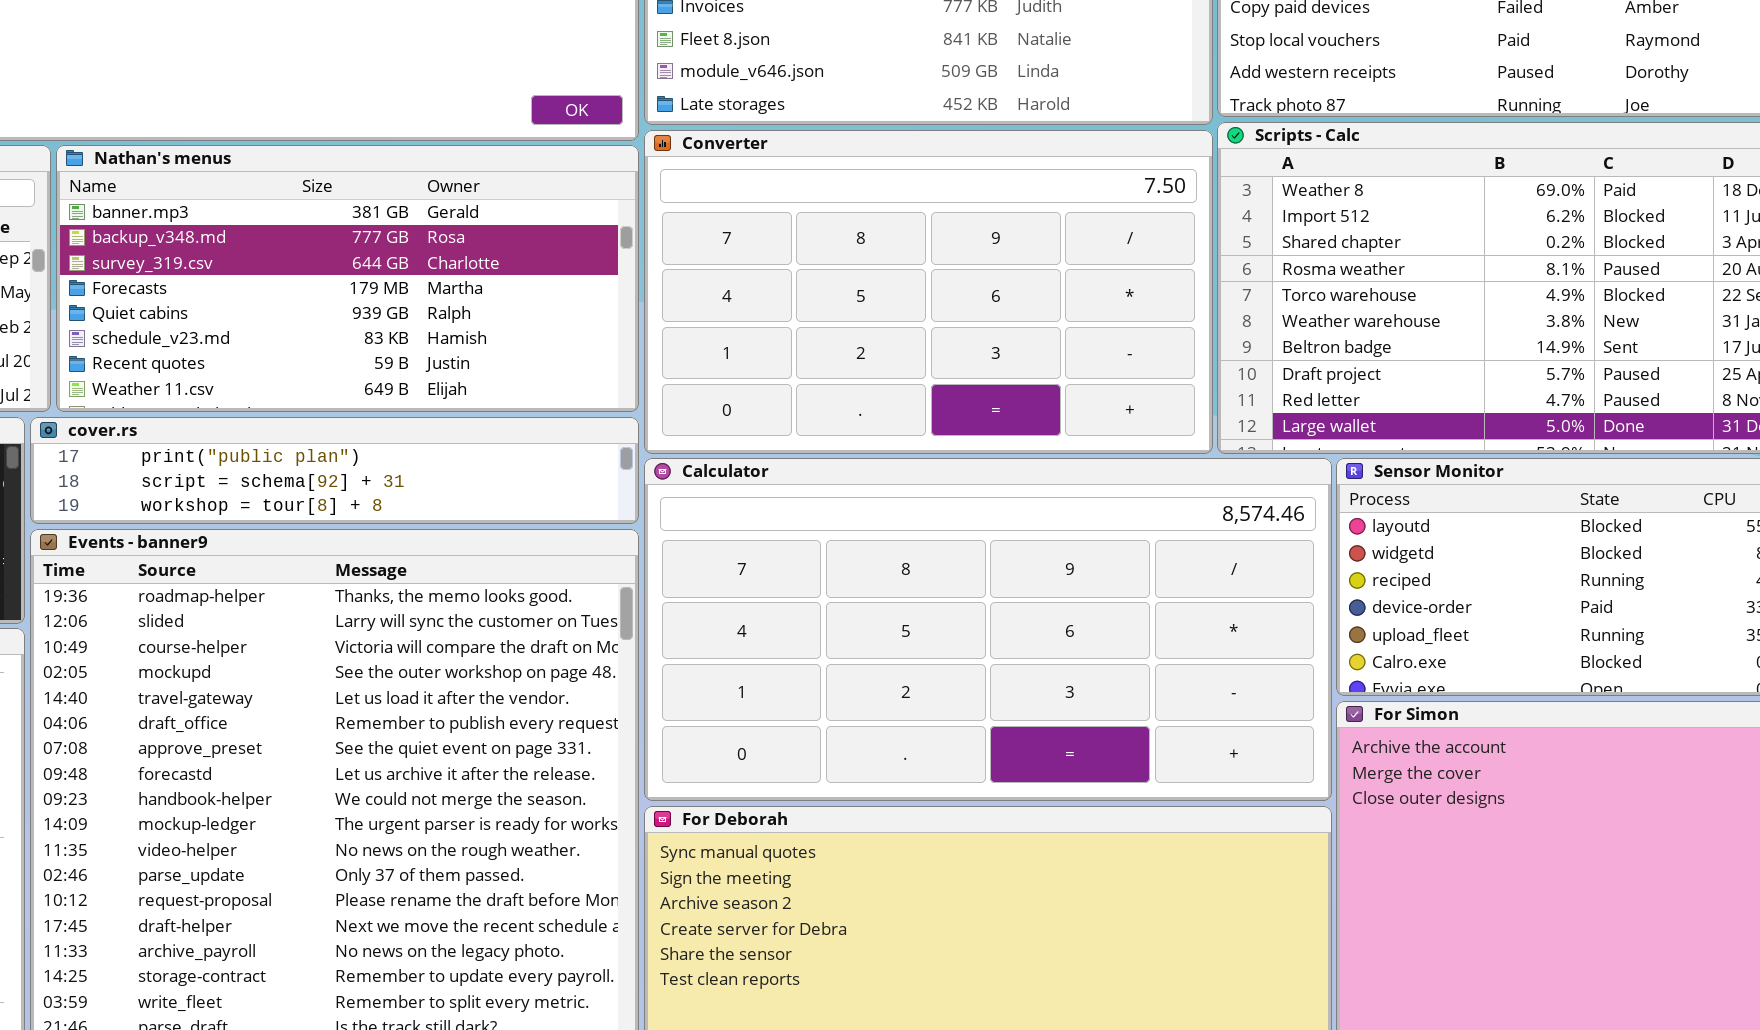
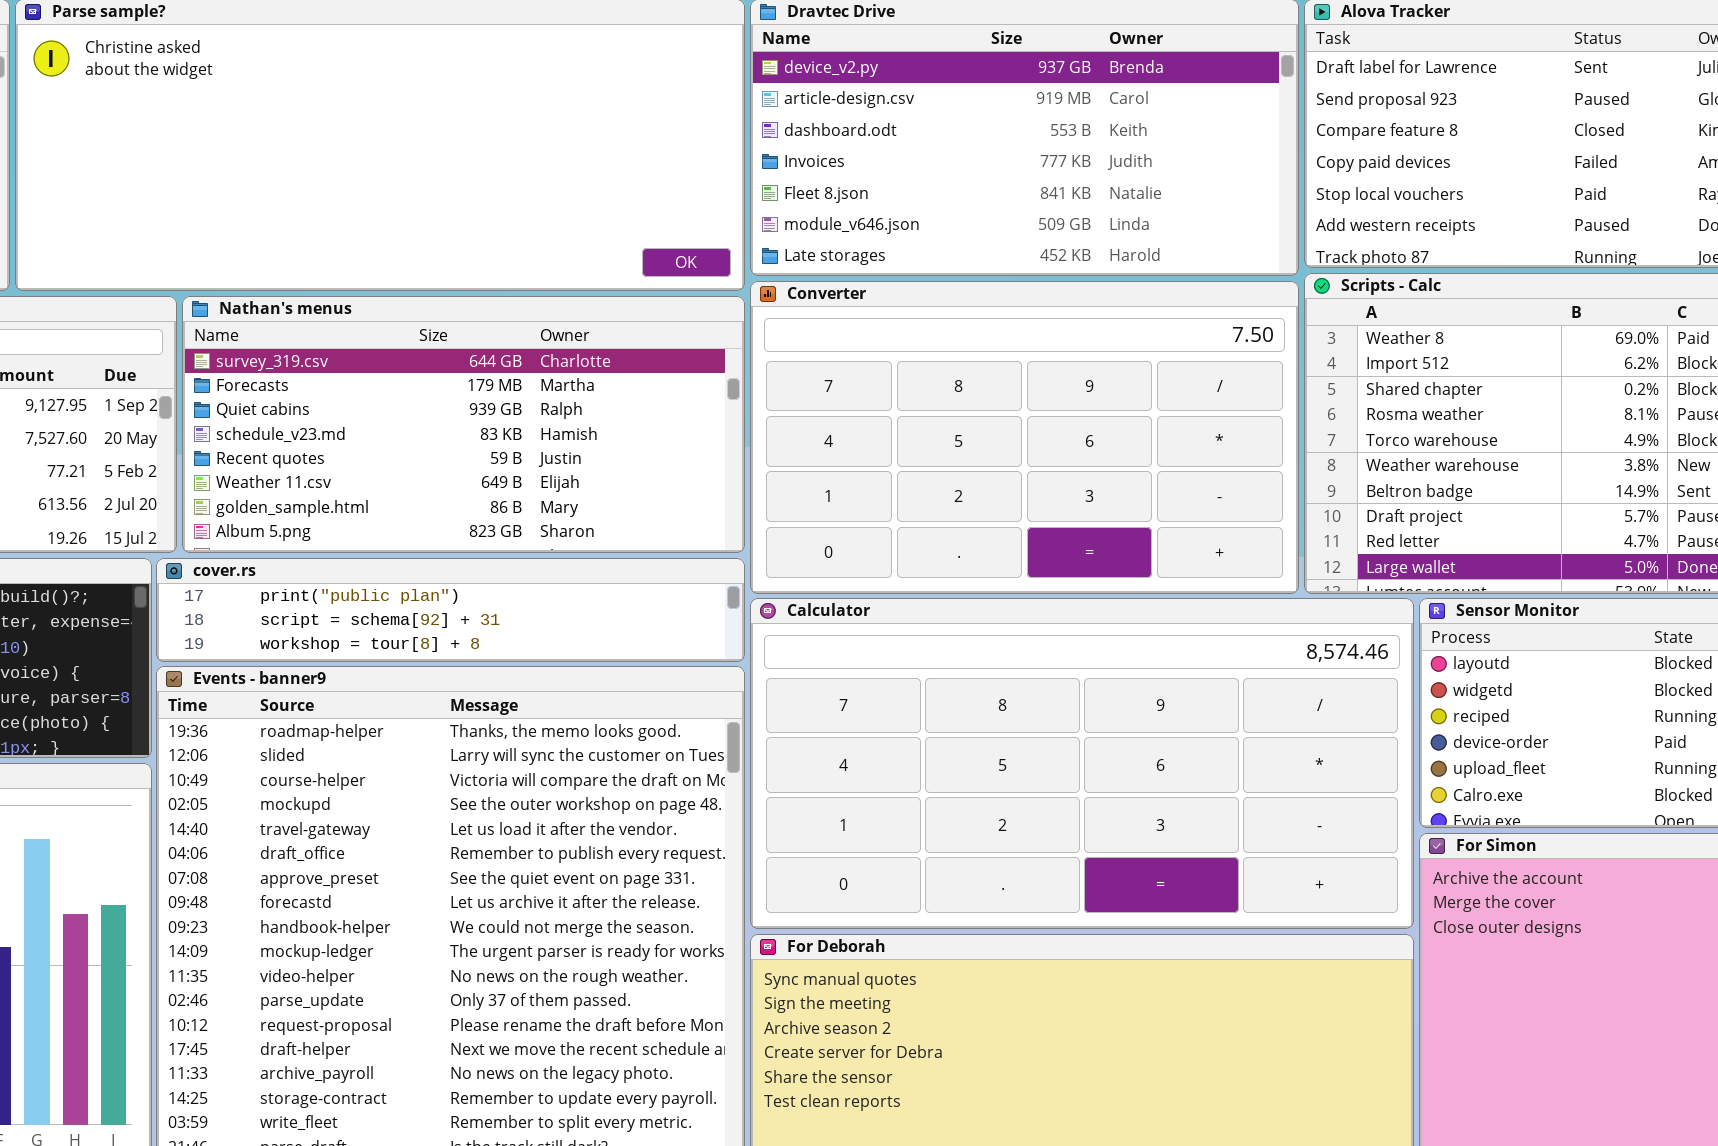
Nathan's menus: [56,145,639,412] -> [182,296,745,553], scrolled down 2 rows

